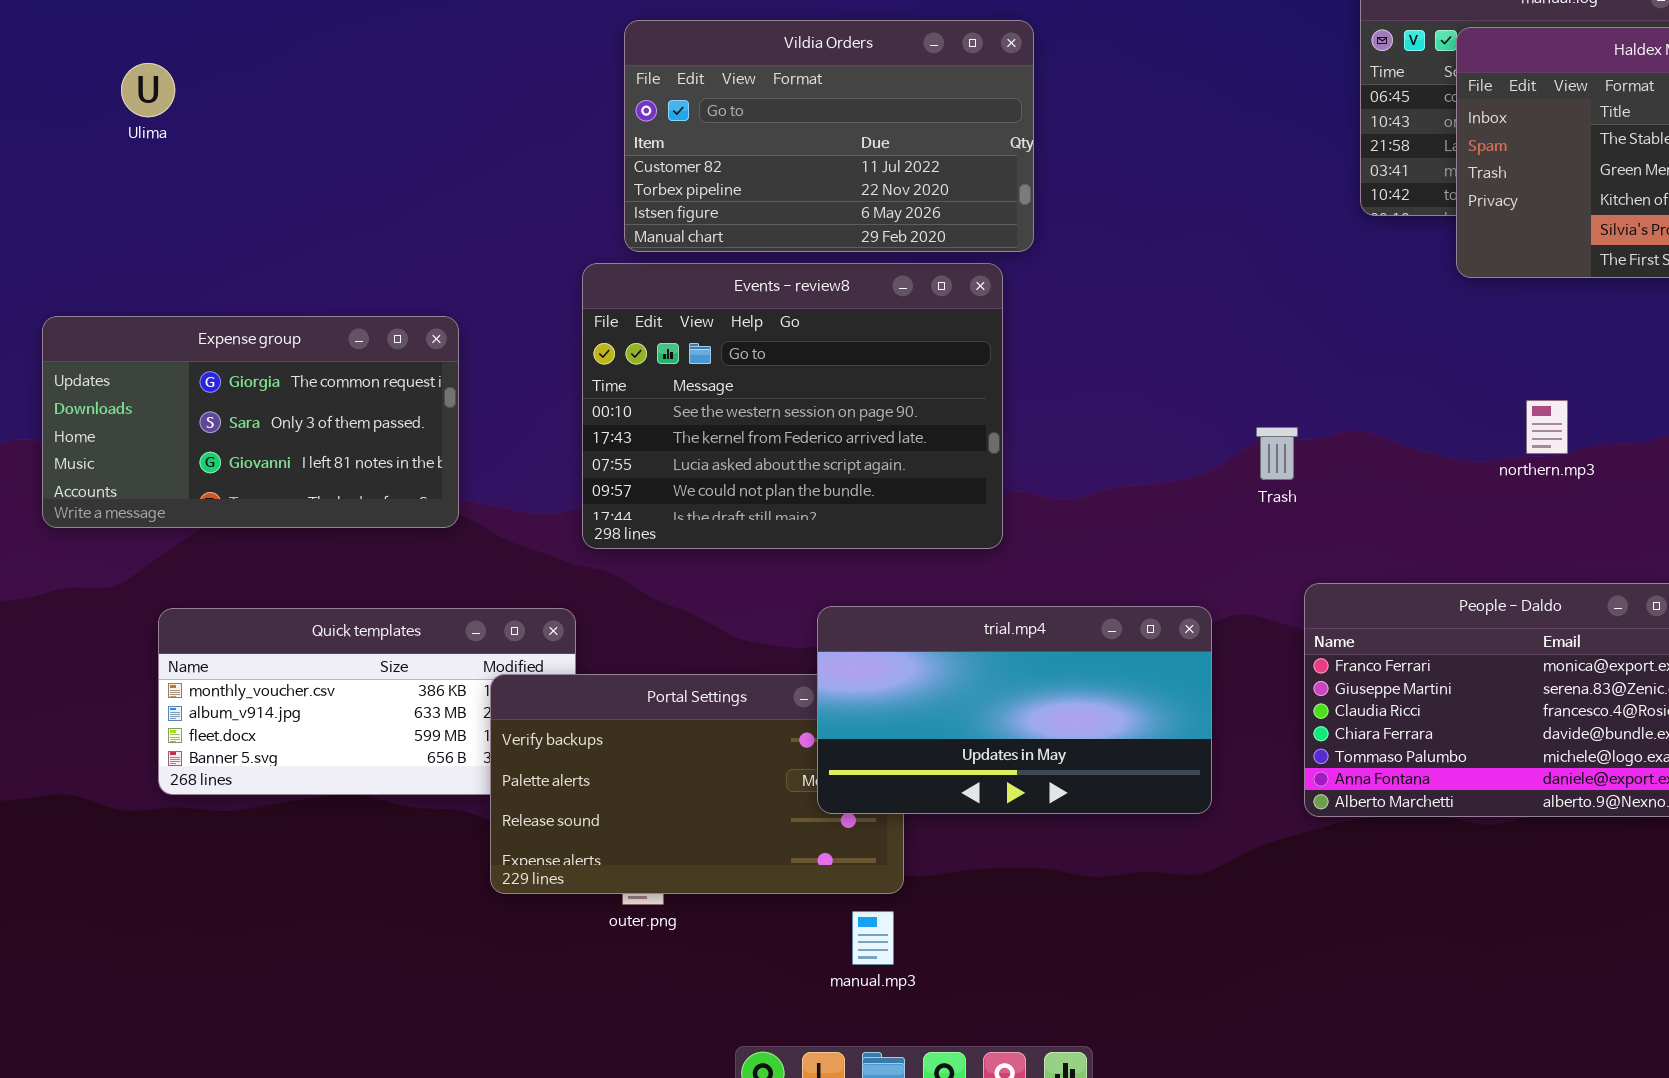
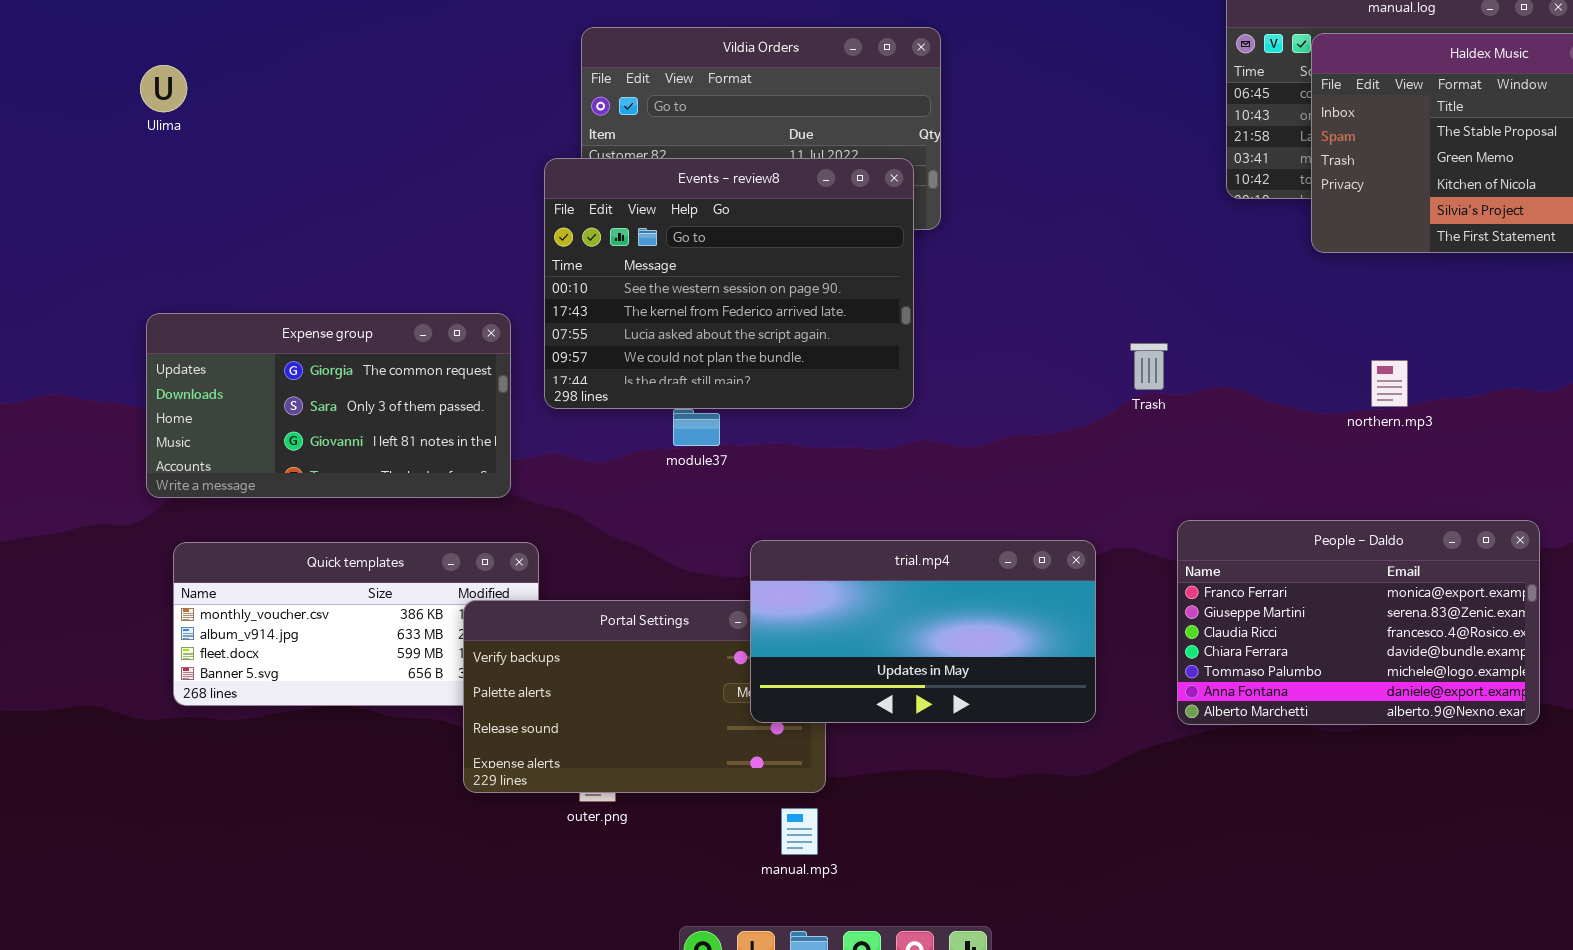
Events - review8: [582,263,1003,549] -> [544,158,914,409], moved
Expense group: [42,316,459,528] -> [146,313,511,498], moved
Trash: [1256,427,1298,480] -> [1130,343,1168,390], moved

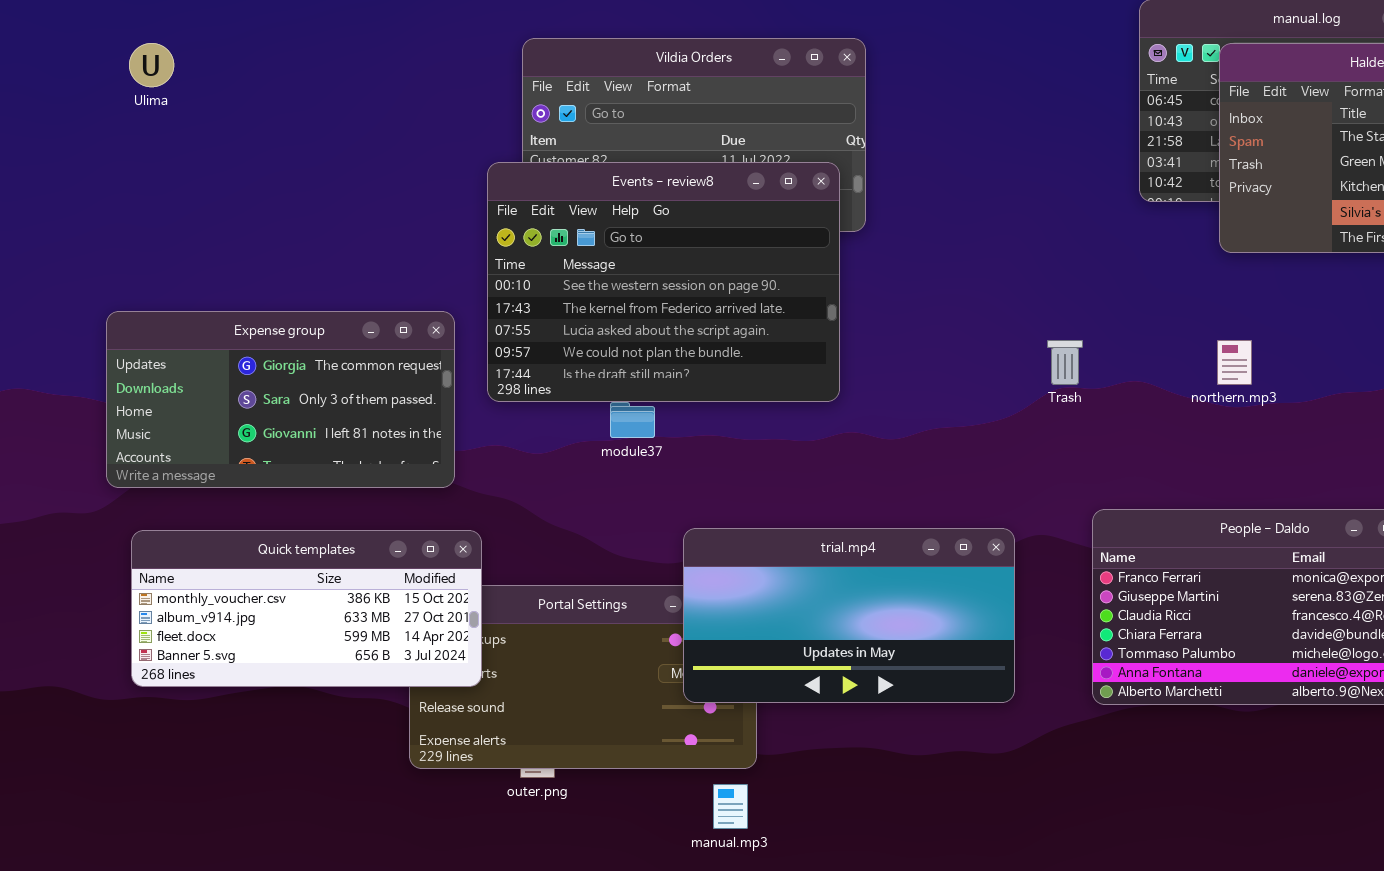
Ulima: [140,65,187,112] -> [129,43,174,87], moved
northern.mp3: [1371,360,1408,407] -> [1217,340,1252,385], moved
Quick templates: [173,542,539,706] -> [131,530,482,687], raised

